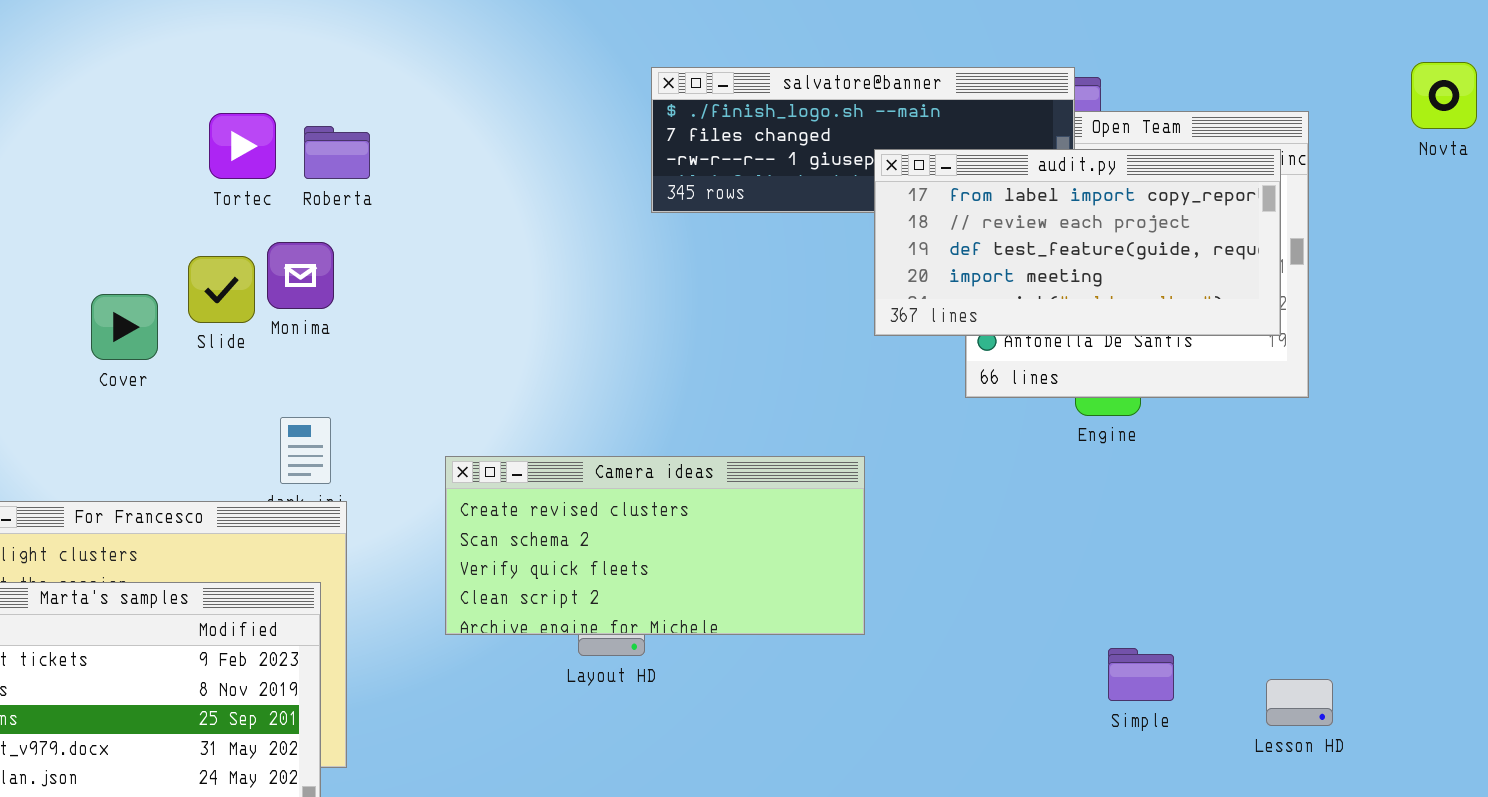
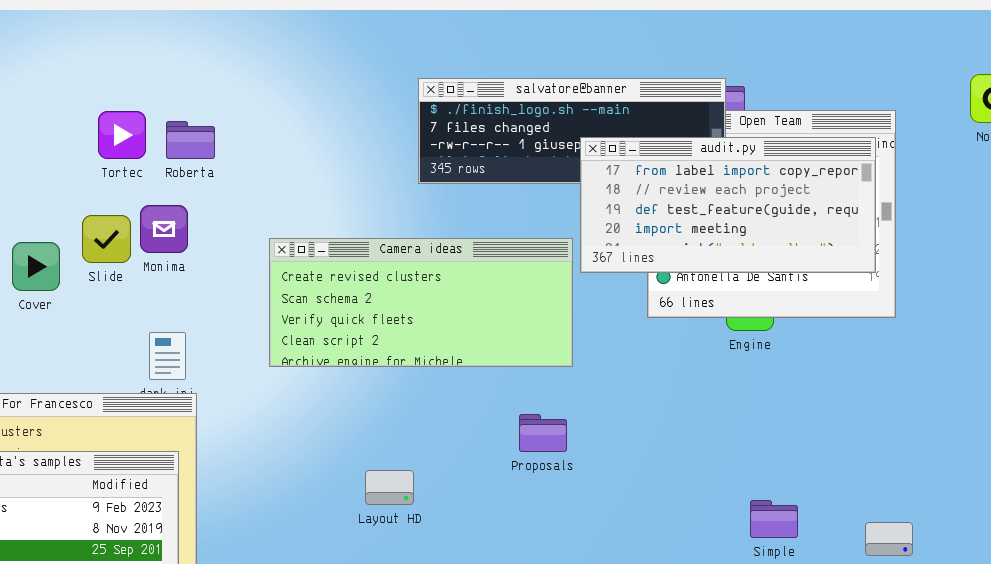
Camera ideas: [445,456,865,635] -> [269,238,573,367], moved

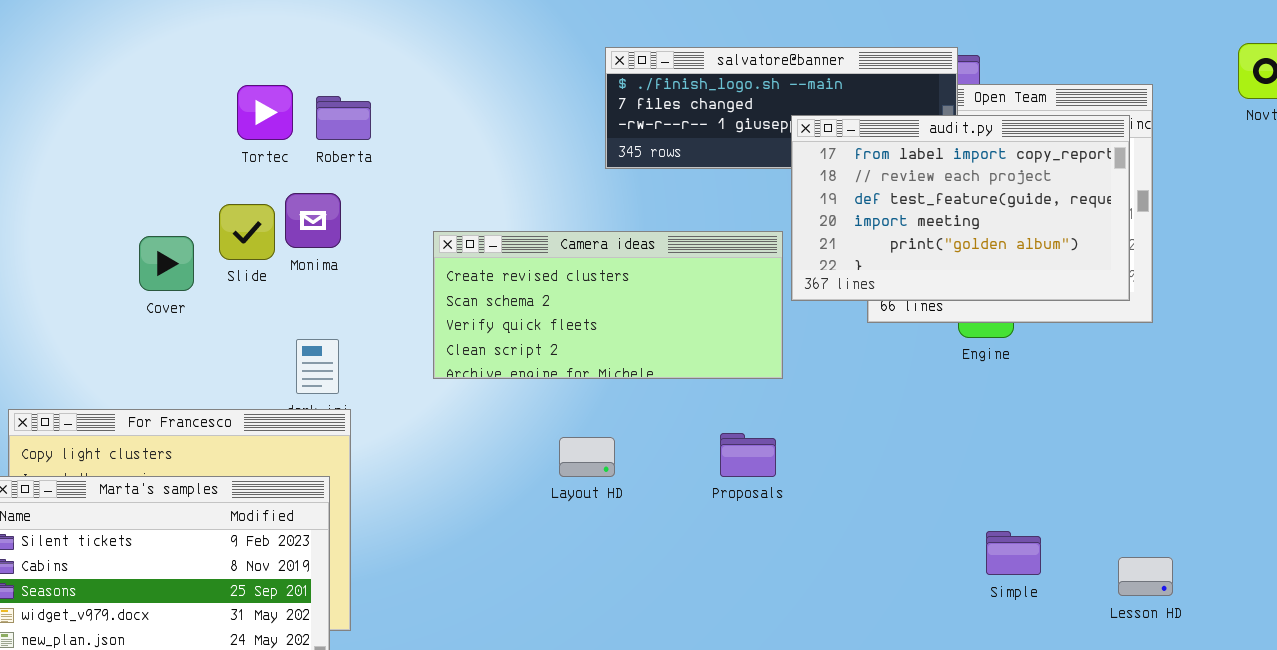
audit.py: [580,137,876,273] -> [791,115,1130,301], resized
Layout HD: [365,470,414,505] -> [559,437,615,477], moved

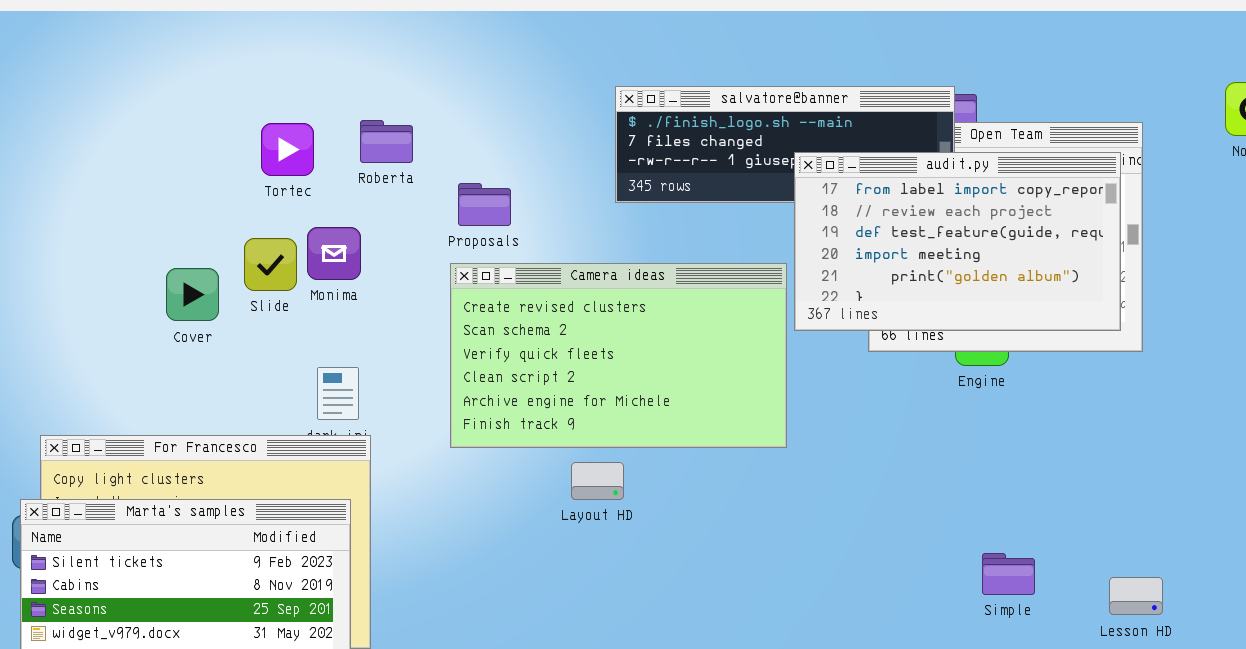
Roberta: [316,96,371,140] -> [360,120,413,163], moved
Camera ideas: [433,231,783,379] -> [450,263,787,448], resized
Proposals: [720,433,776,477] -> [458,183,511,226], moved

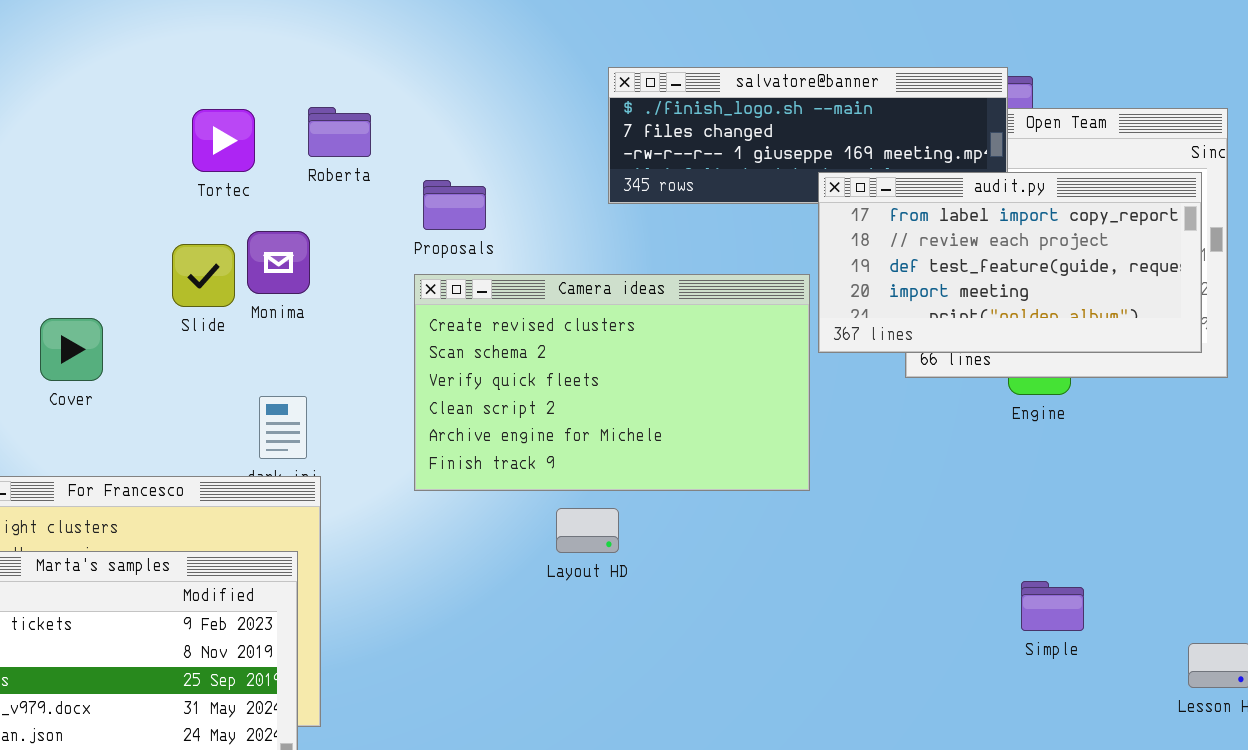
audit.py: [794,152,1121,331] -> [818,172,1202,353], resized
Cover: [166,268,219,321] -> [40,318,103,381], moved
Simple: [982,553,1035,595] -> [1021,581,1084,631], moved

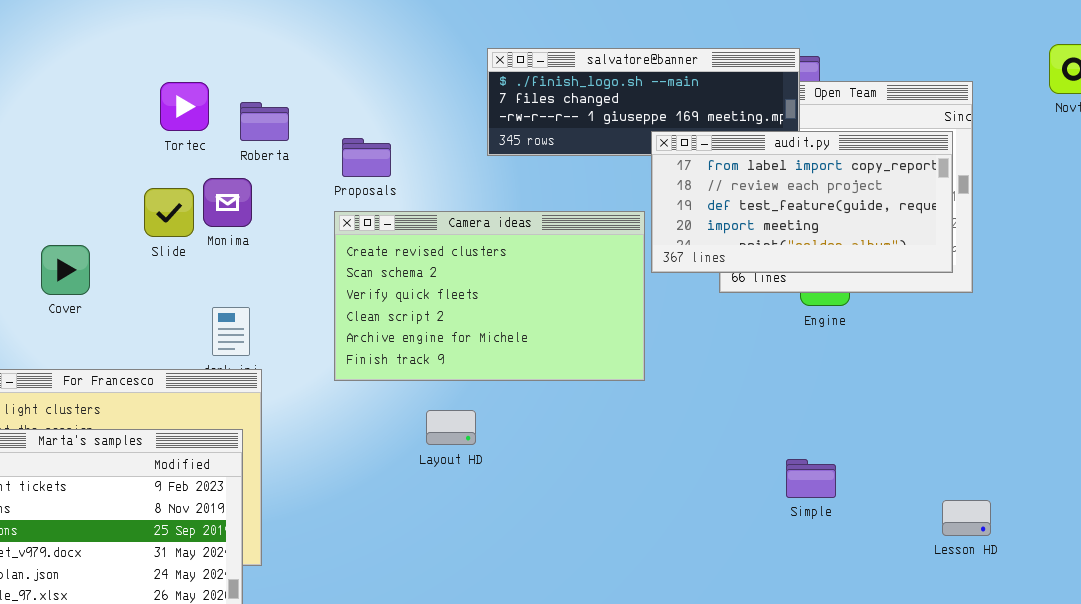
Roberta: [308,107,371,157] -> [240,102,289,141], moved
Layout HD: [556,508,619,553] -> [426,410,476,445], moved
Simple: [1021,581,1084,631] -> [786,459,836,498], moved

